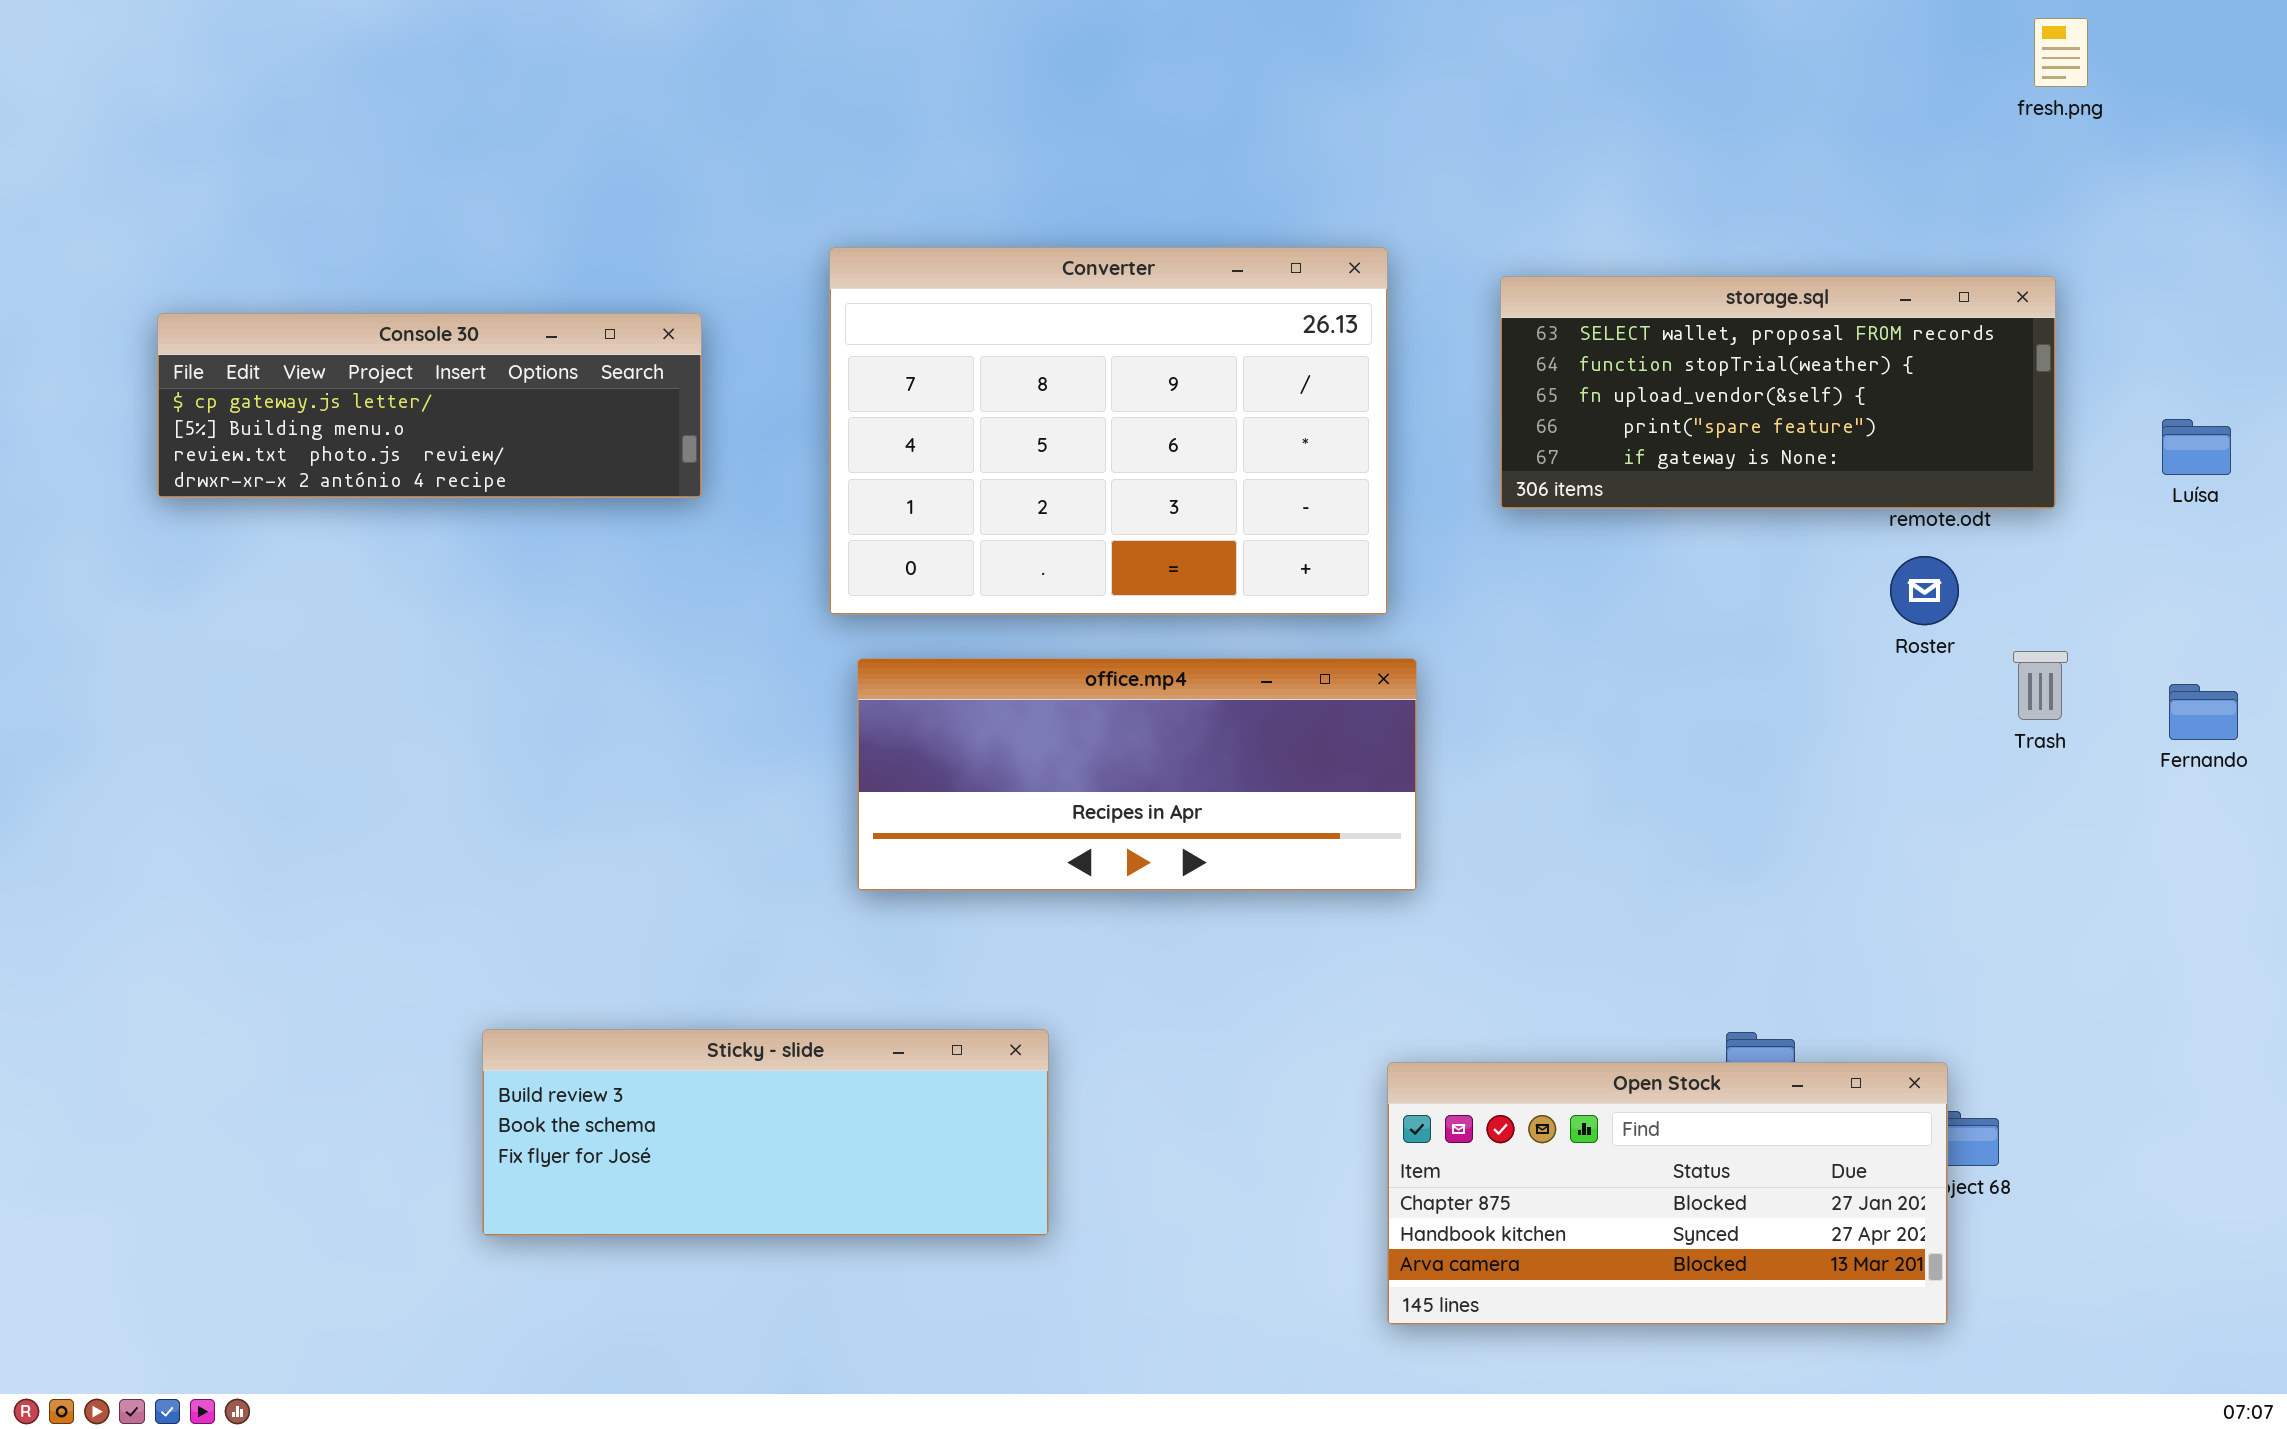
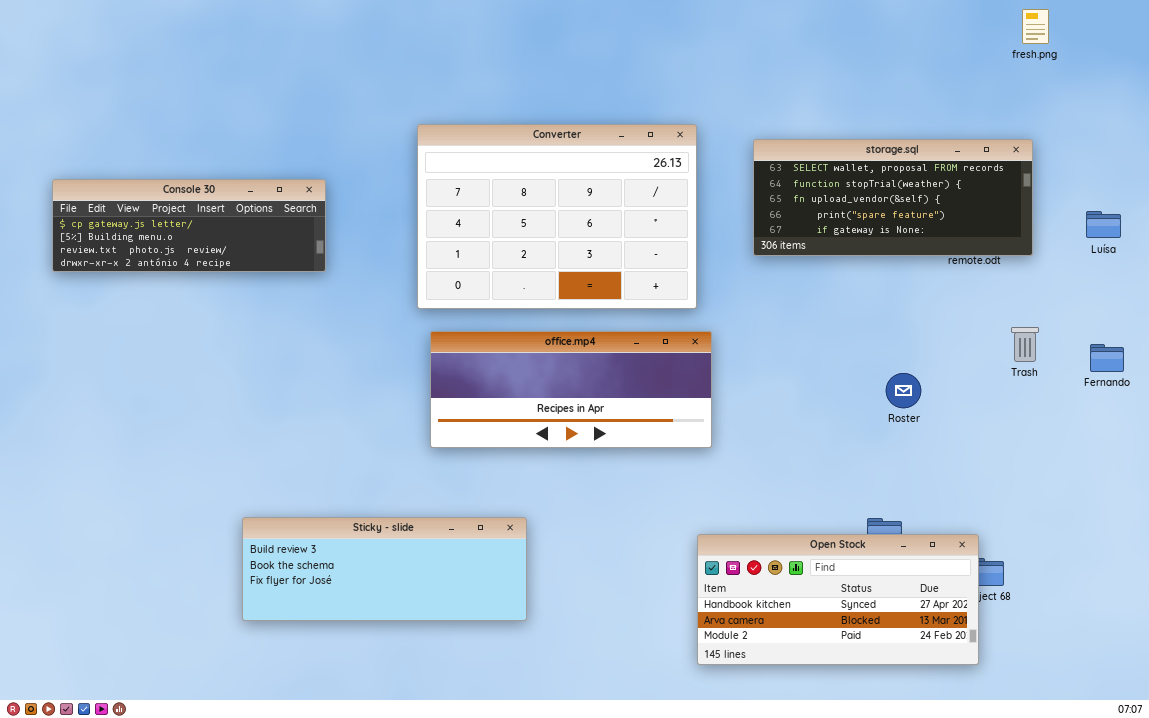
Console 30: [157,313,702,498] -> [52,179,326,272], moved
Roster: [1890,556,1959,625] -> [886,373,921,408], moved
Open Stock: [1387,1062,1948,1325] -> [697,534,979,665], scrolled down 1 row

